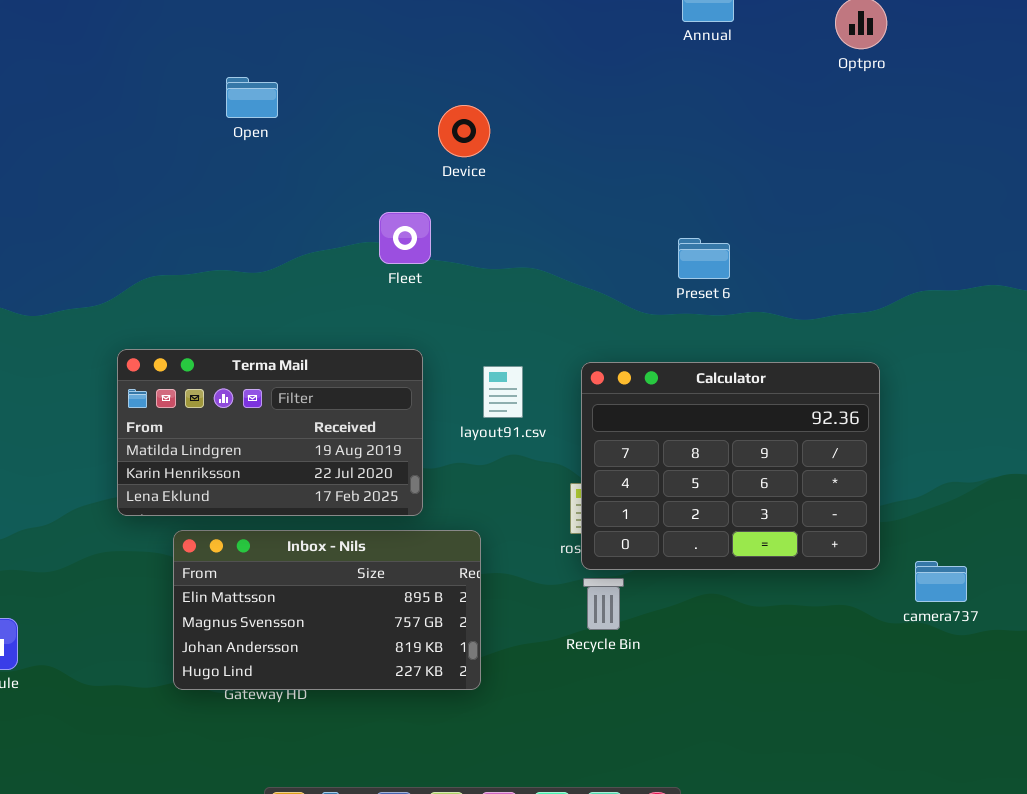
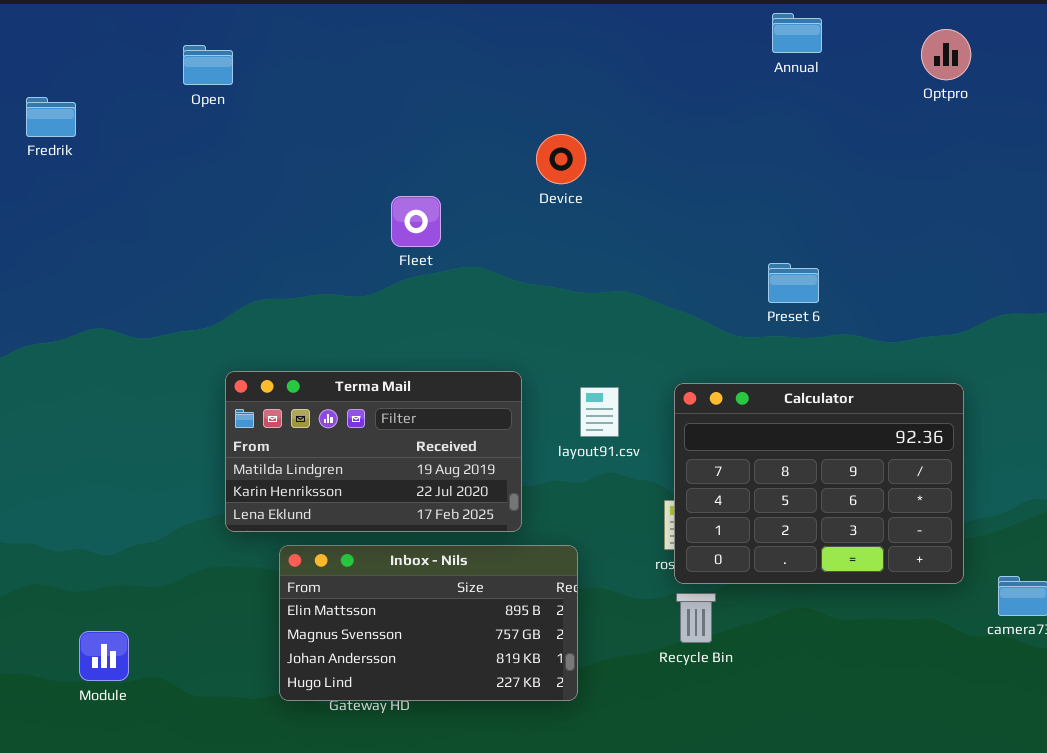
Open: [226,77,278,118] -> [183,45,233,85], moved
Fleet: [379,212,431,264] -> [391,196,441,247], moved

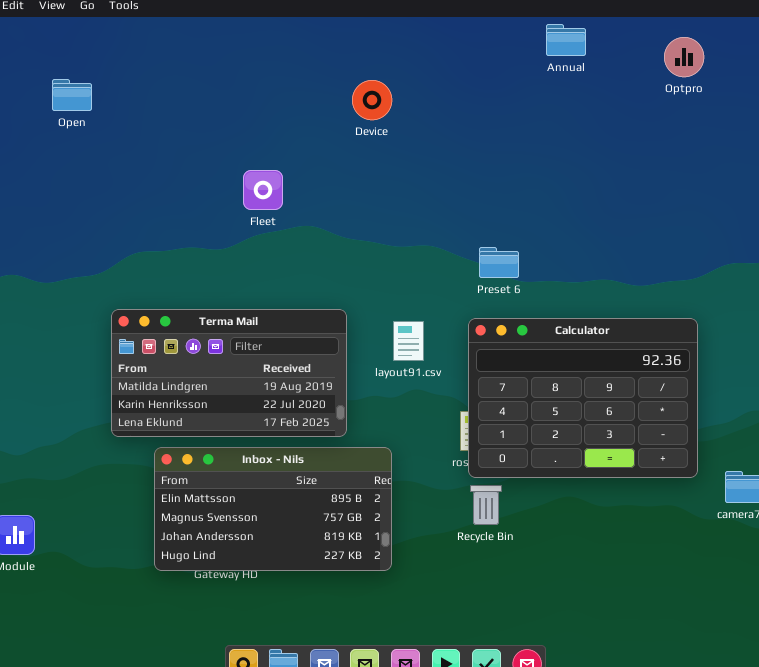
Open: [183,45,233,85] -> [52,79,92,111], moved
Device: [536,134,586,184] -> [352,80,392,120], moved
Preset 6: [768,263,819,303] -> [479,247,519,278], moved

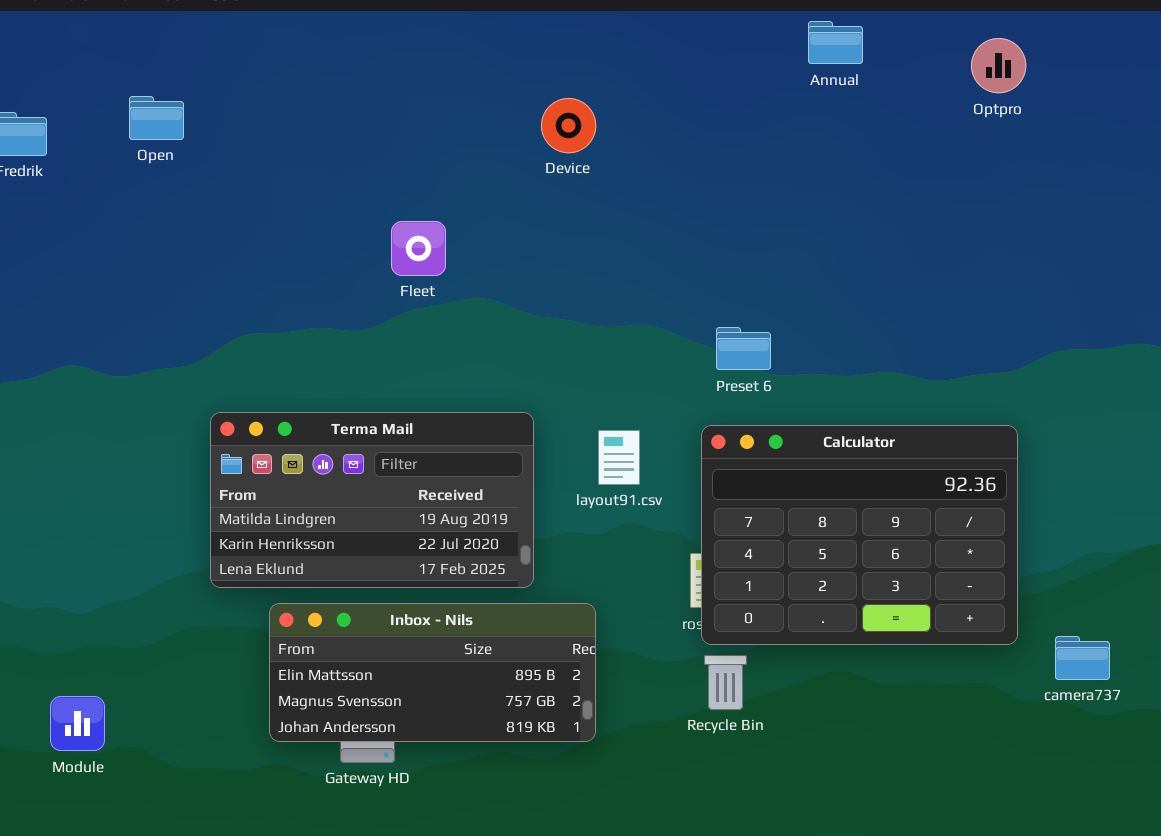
Inbox - Nils: [154,447,392,571] -> [269,603,596,742], resized

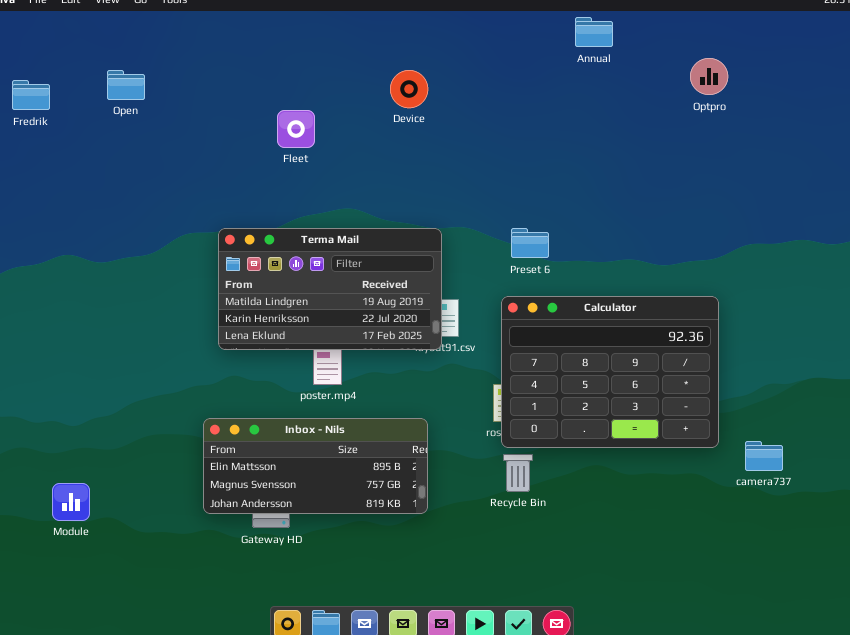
Optpro: [971,38,1026,93] -> [690,58,728,95], moved
Fleet: [391,221,446,276] -> [277,110,315,148], moved
Terma Mail: [210,412,534,588] -> [218,228,442,350], moved

